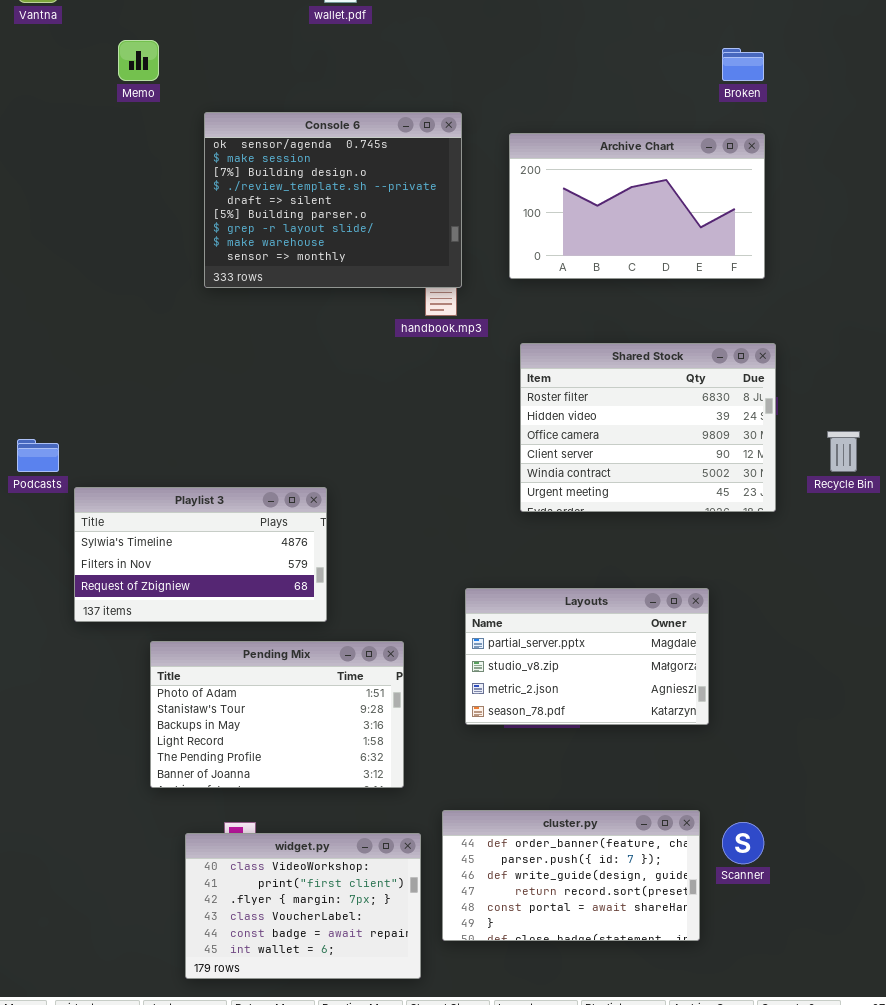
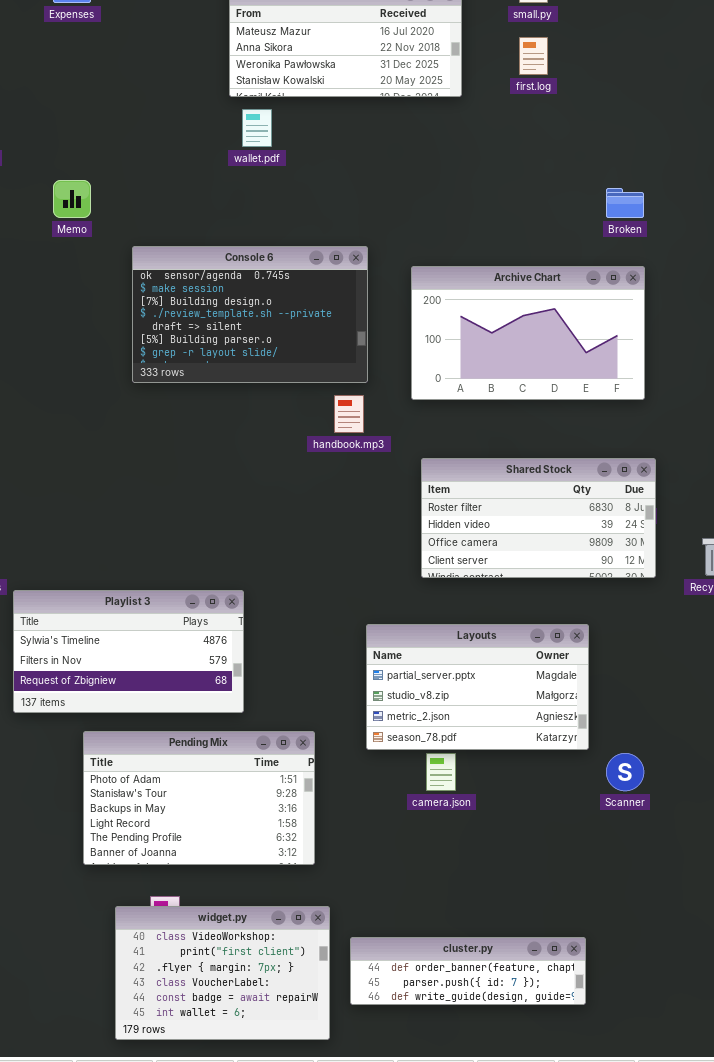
Console 6: [204,112,462,288] -> [132,246,368,383], resized
Shared Stock: [520,343,776,512] -> [421,458,656,578], resized
Layouts: [465,588,709,725] -> [366,624,589,750], moved
cluster.py: [442,810,700,941] -> [350,937,586,1005], resized
Scanner: [722,822,764,864] -> [606,753,644,791], moved

